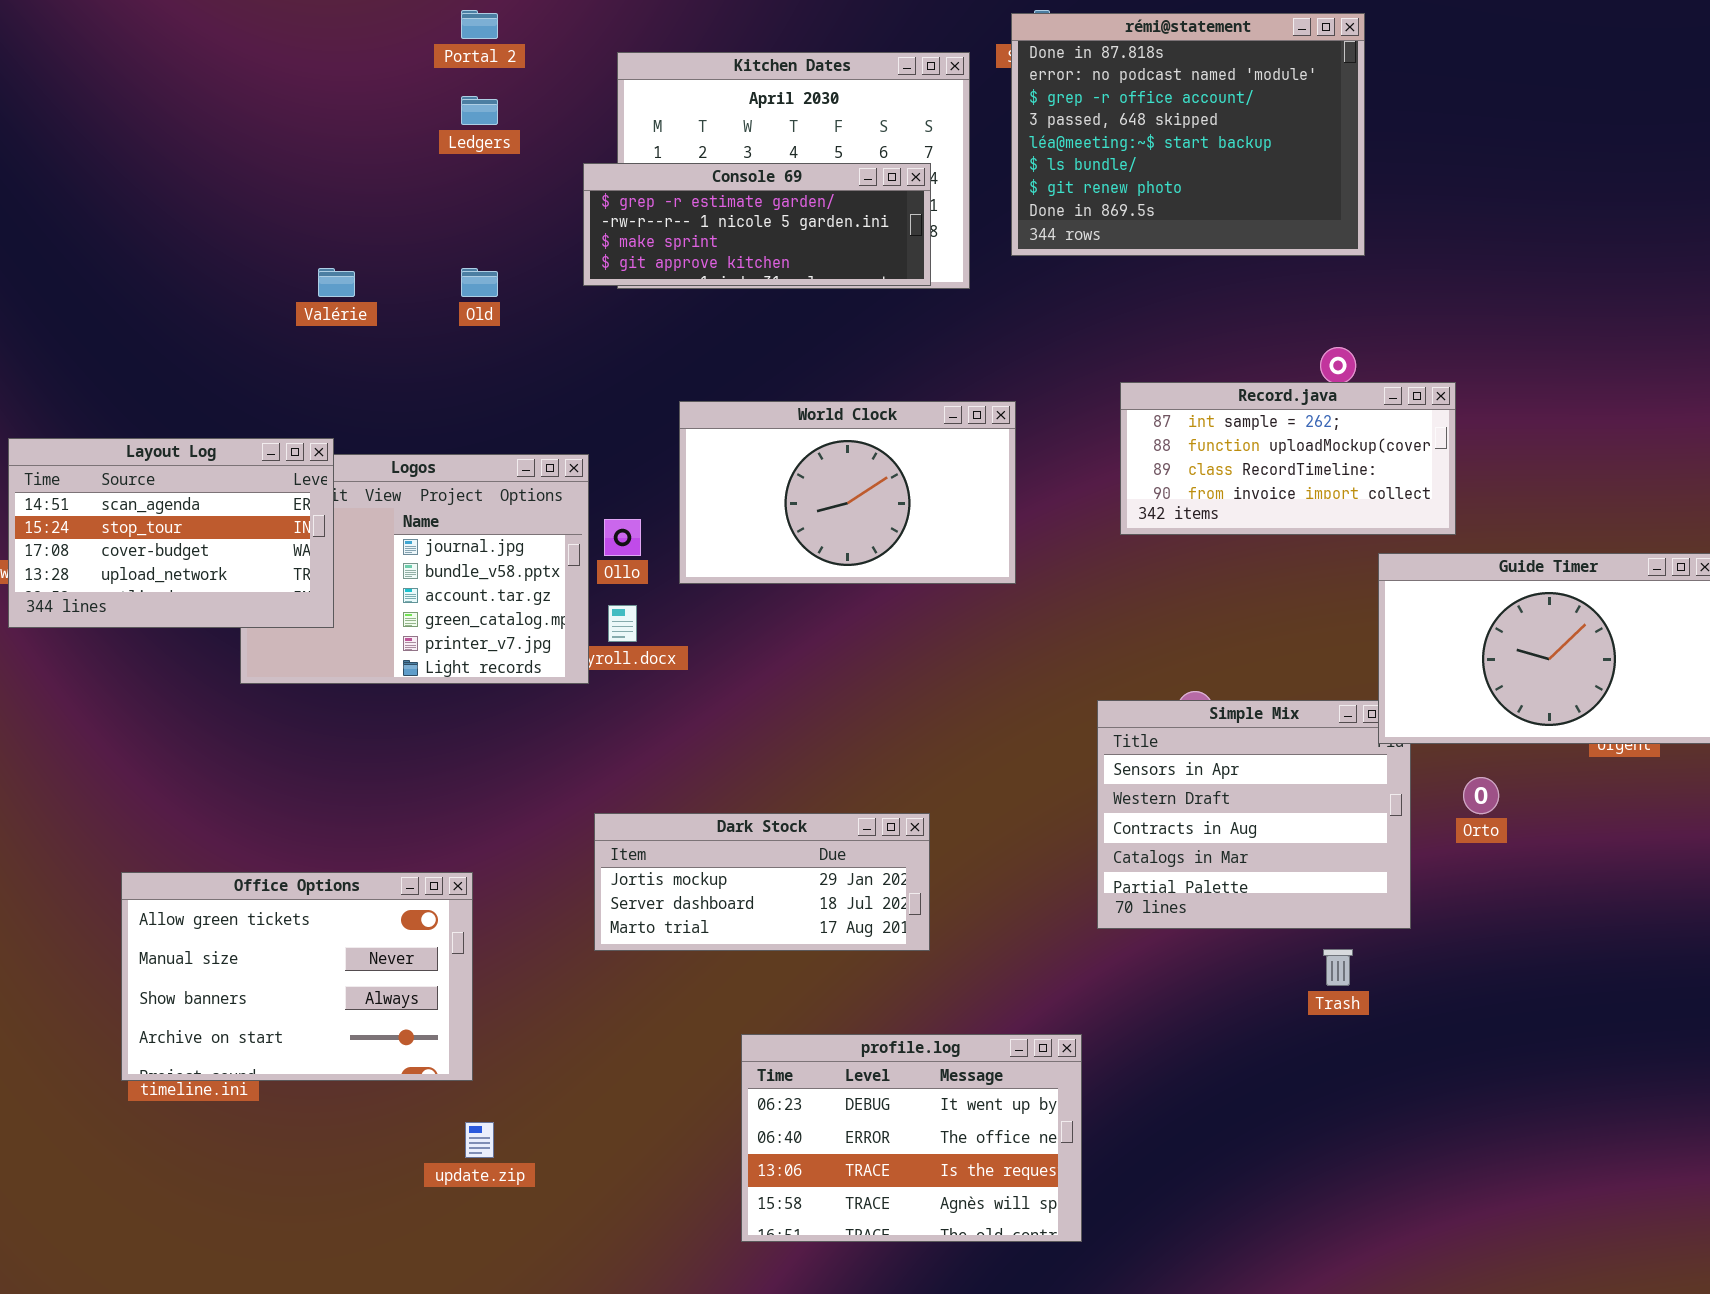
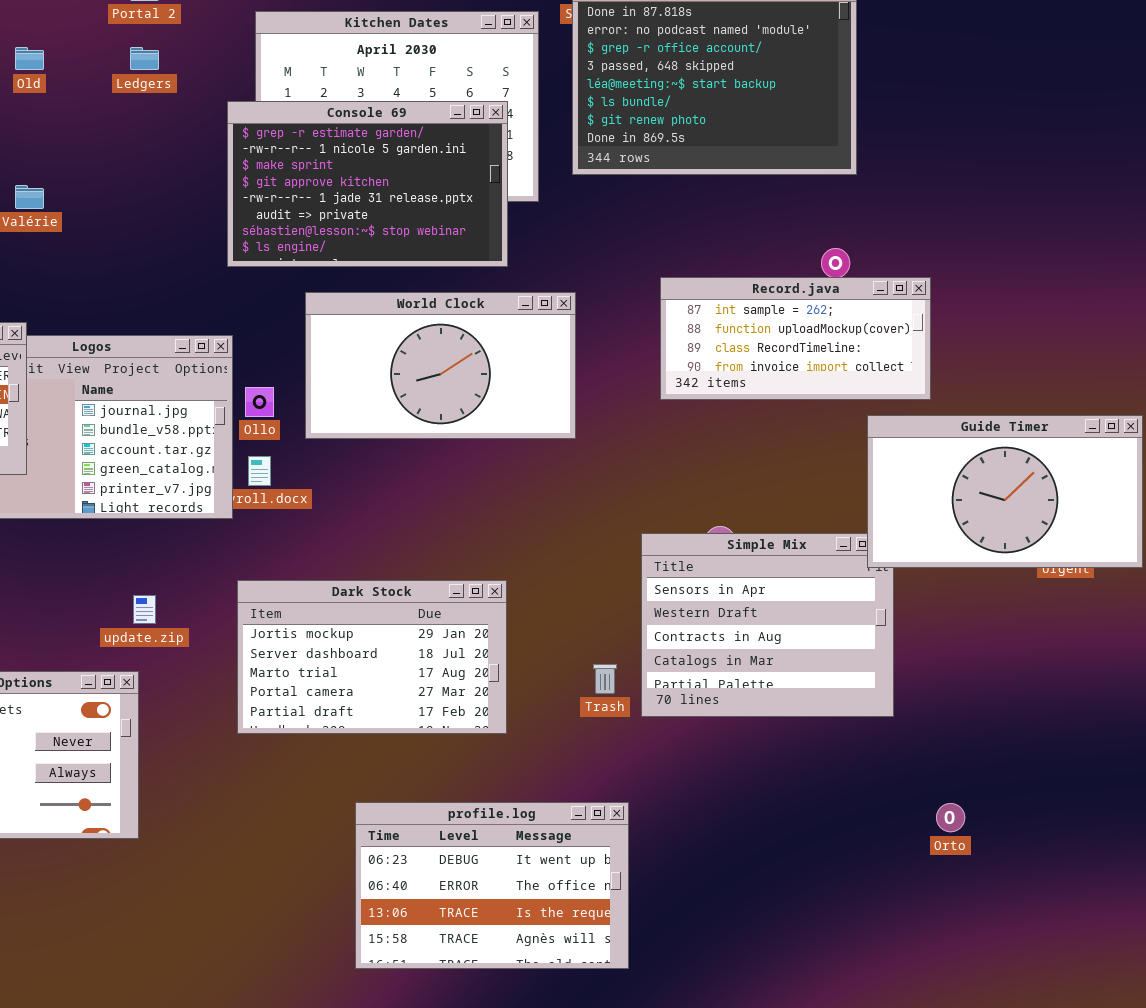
Console 69: [583,163,931,286] -> [227,101,508,267], resized
Old: [461,268,498,297] -> [15,47,44,70], moved
Orto: [1463,777,1499,814] -> [936,803,965,832], moved
Dark Stock: [594,813,930,951] -> [237,580,507,734], resized
Trash: [1323,949,1353,986] -> [593,664,617,694], moved
update.zip: [465,1122,494,1158] -> [133,595,156,624], moved

